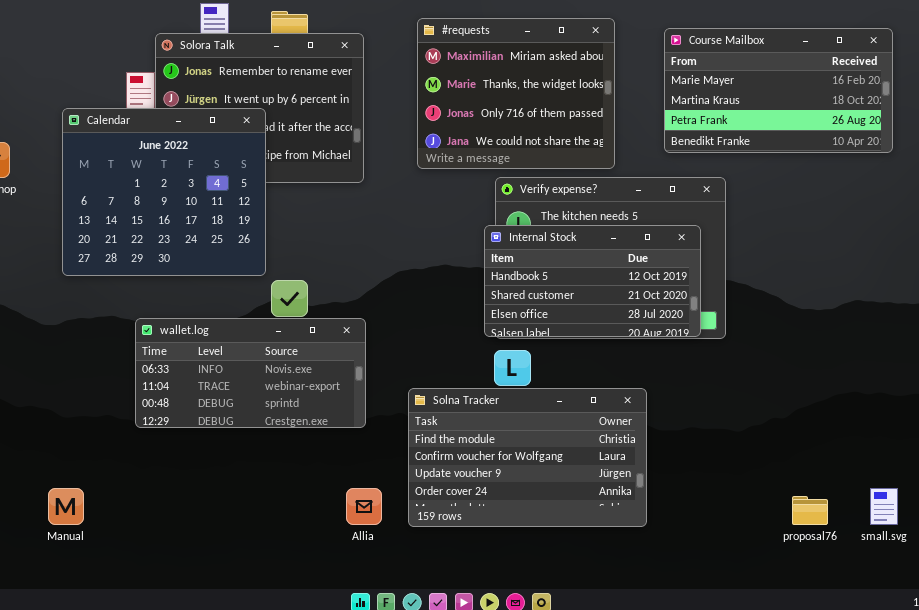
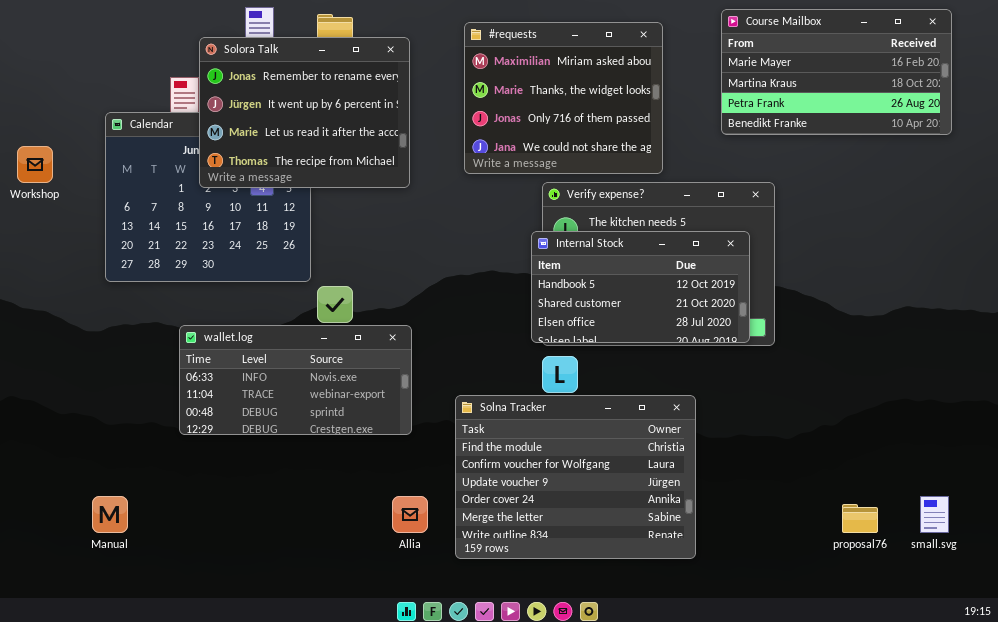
Course Mailbox: [664,28,893,153] -> [721,9,952,135], moved
Solora Talk: [155,33,364,183] -> [199,37,410,188], raised
Solna Tracker: [408,388,647,527] -> [455,395,696,559], resized

